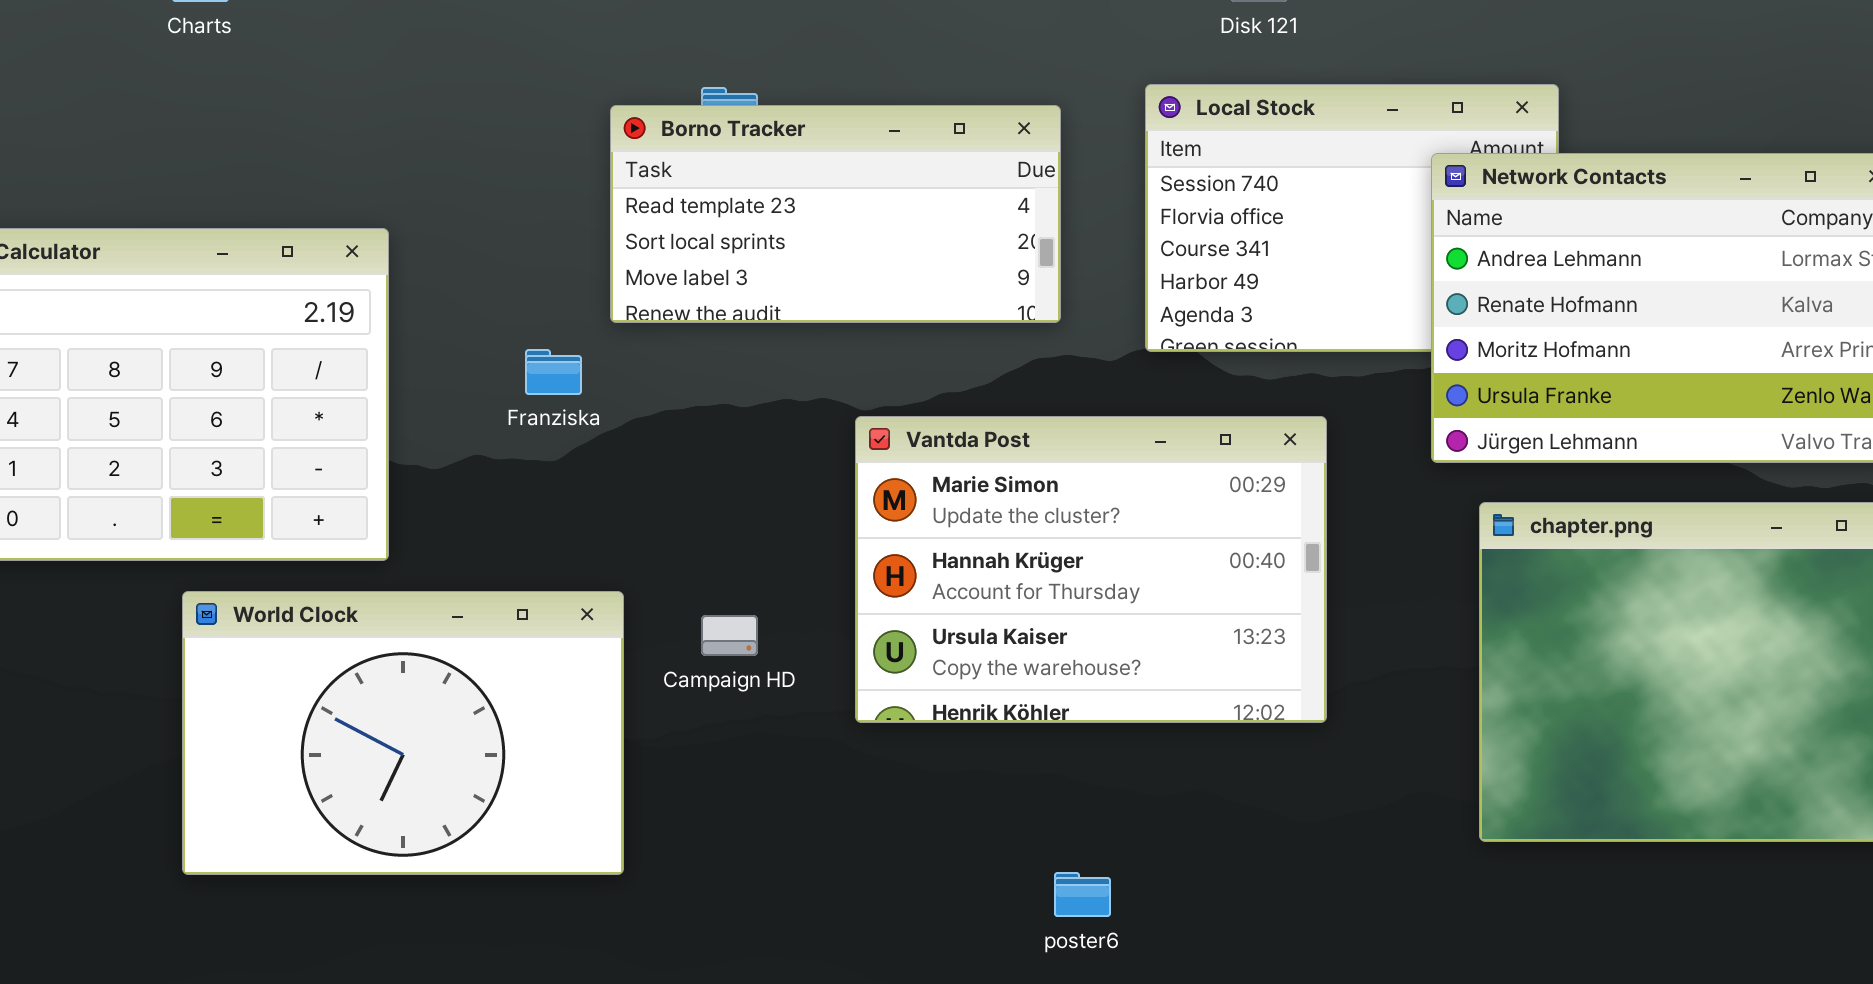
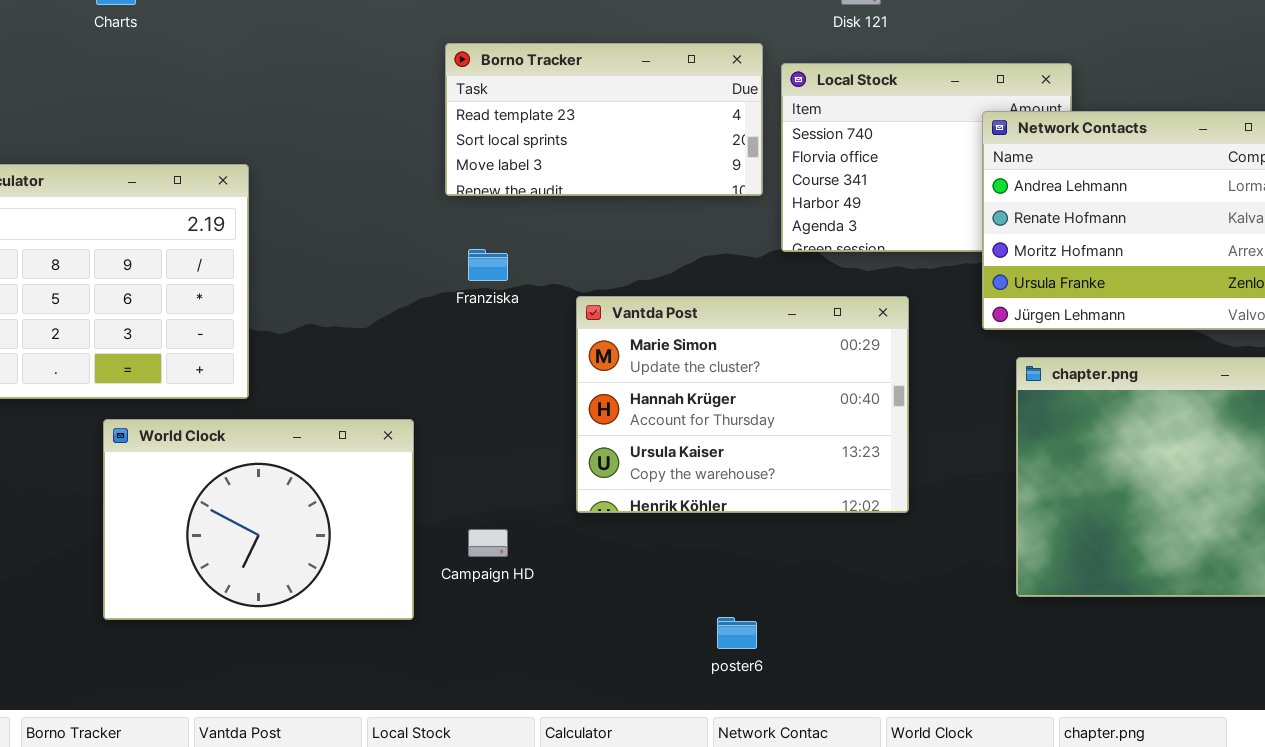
Borno Tracker: [610,105,1061,323] -> [445,43,763,196], moved
Franziska: [525,349,582,395] -> [468,249,508,281], moved
Campaign HD: [701,615,758,656] -> [468,529,508,557], moved

